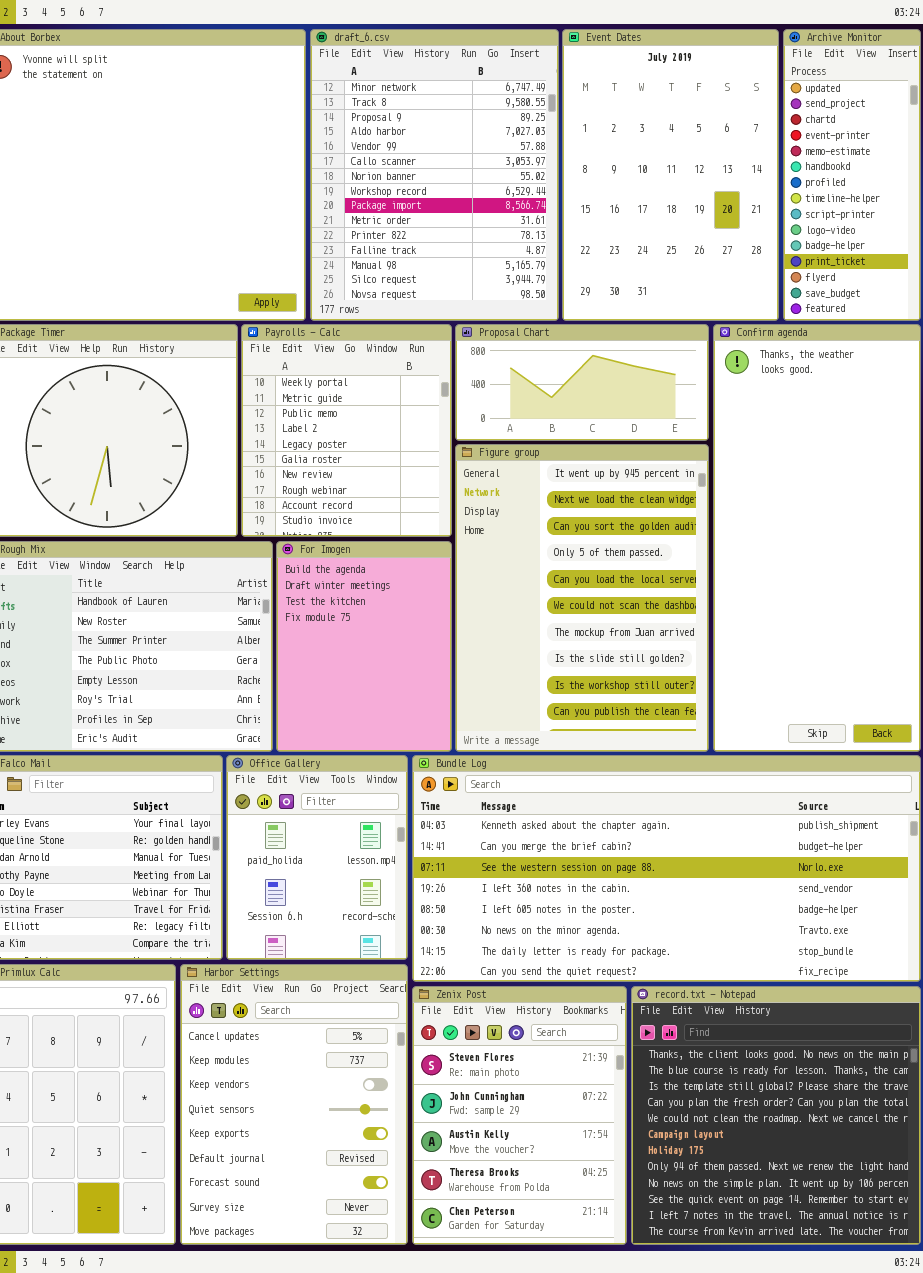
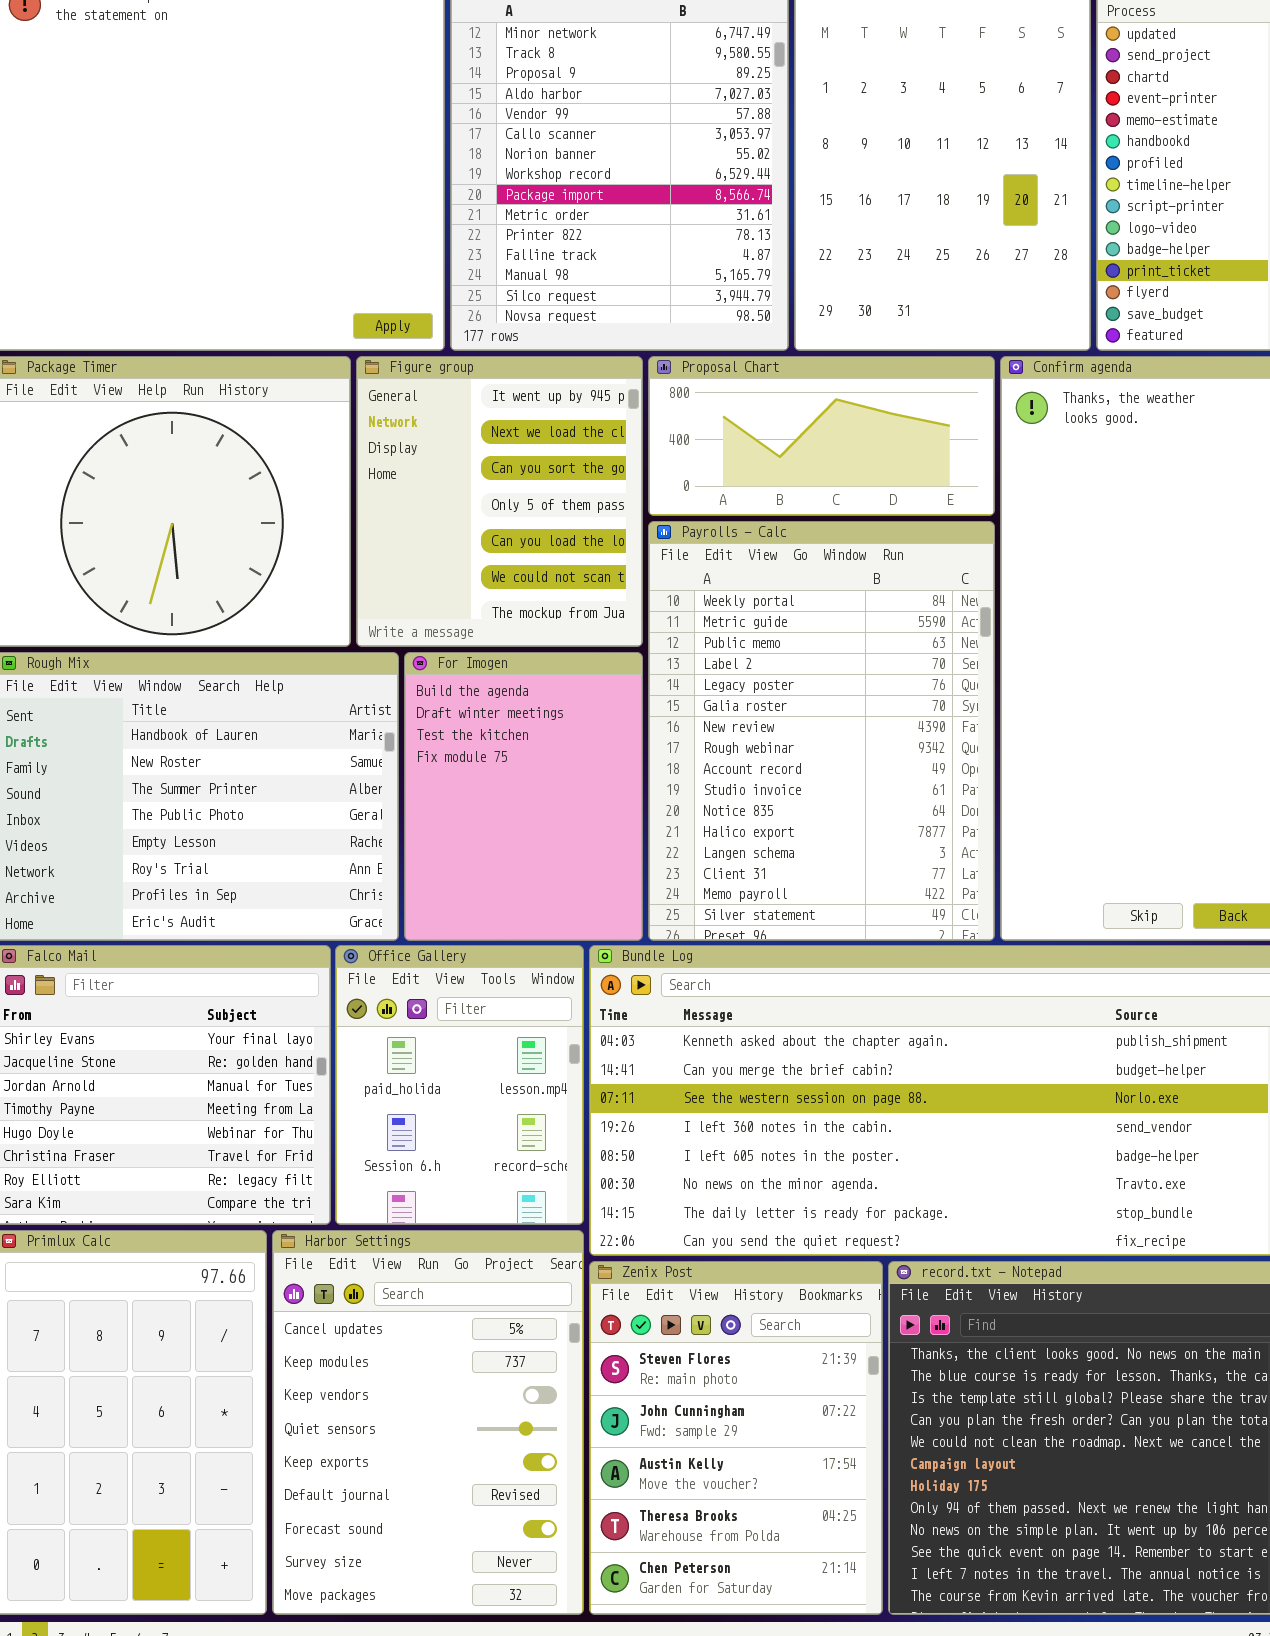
Payrolls - Calc: [241,324,452,537] -> [648,521,995,941], moved, resized
Figure group: [455,444,709,752] -> [356,356,643,647], moved, resized

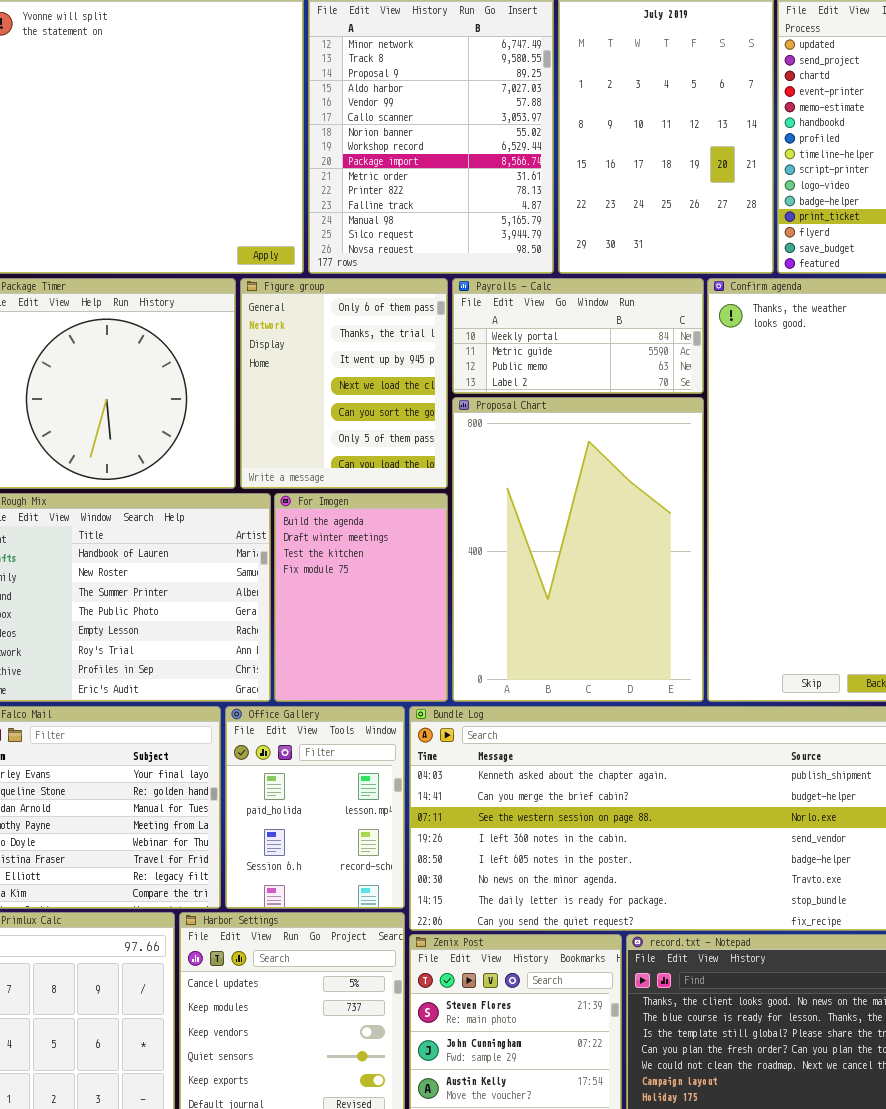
Figure group: [356,356,643,647] -> [240,278,448,489], scrolled up 2 rows
Proposal Chart: [648,356,995,516] -> [452,397,704,702], moved, resized
Payrolls - Calc: [648,521,995,941] -> [452,278,704,394], moved, resized

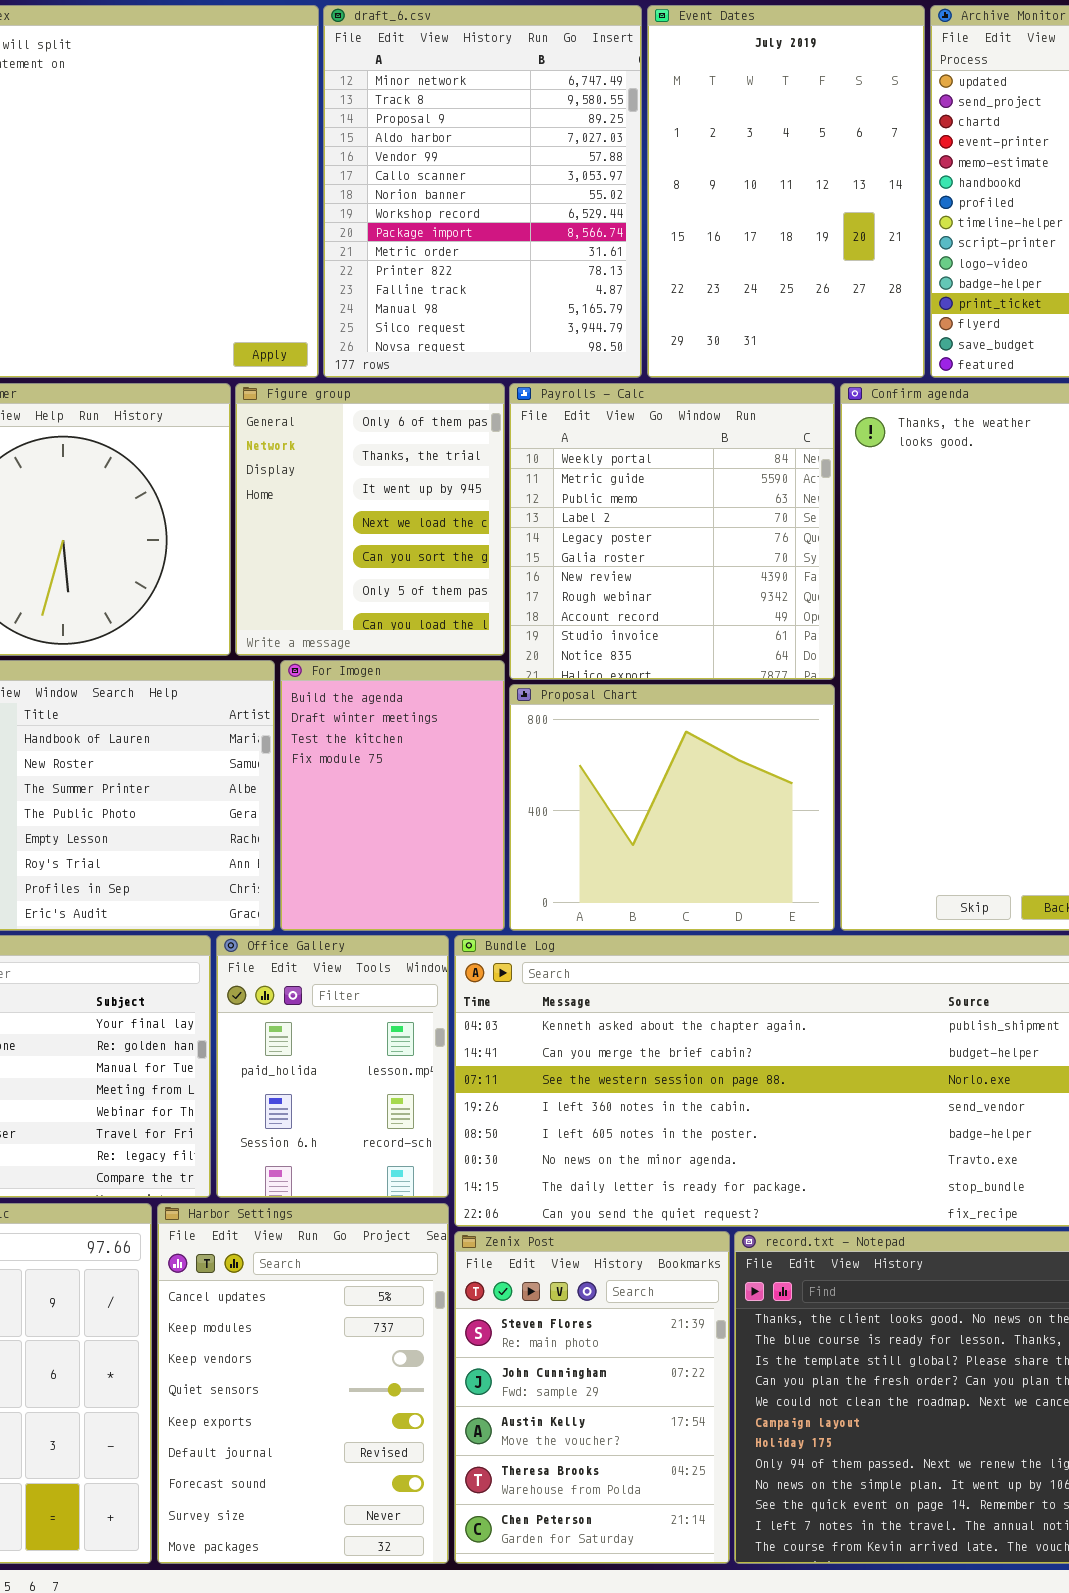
Payrolls - Calc: [452,278,704,394] -> [509,383,835,680], resized
Proposal Chart: [452,397,704,702] -> [509,684,835,931], resized

